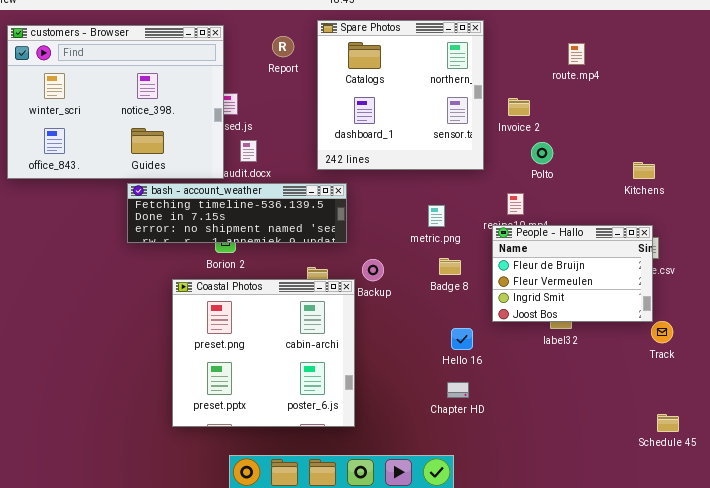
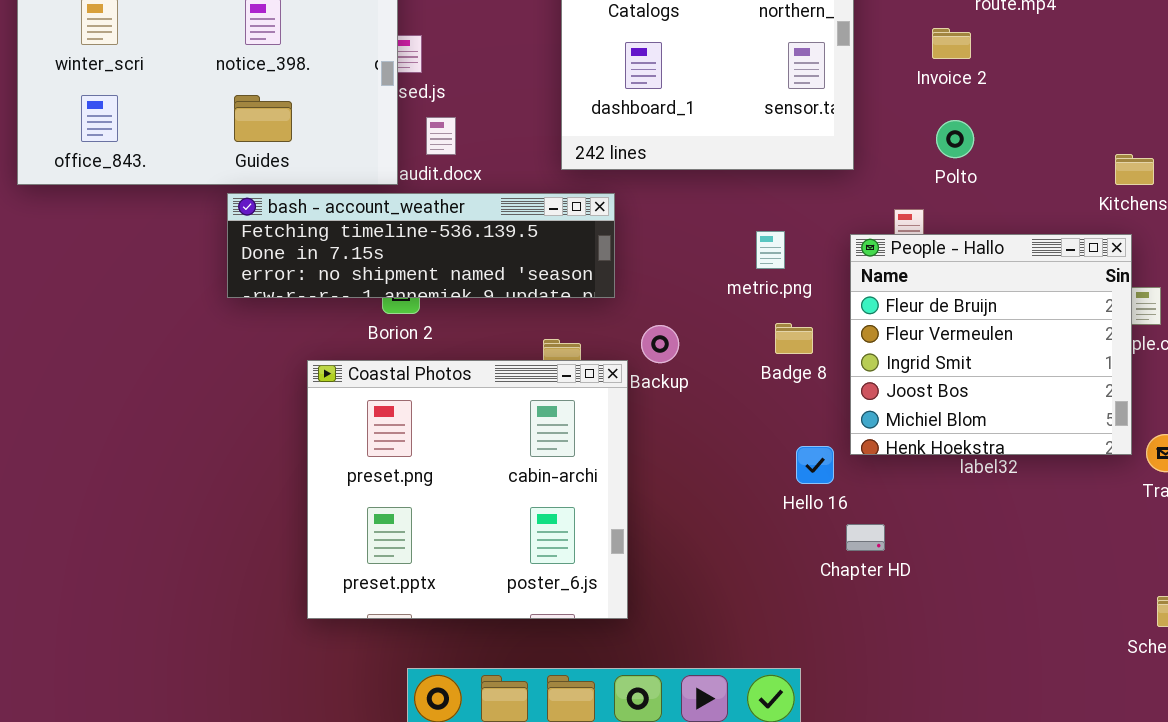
Invoice 2: [508,98,530,116] -> [932,28,971,59], moved
People - Hallo: [492,225,653,322] -> [850,234,1132,455], moved, resized
Chapter HD: [447,382,469,398] -> [846,524,885,551], moved

